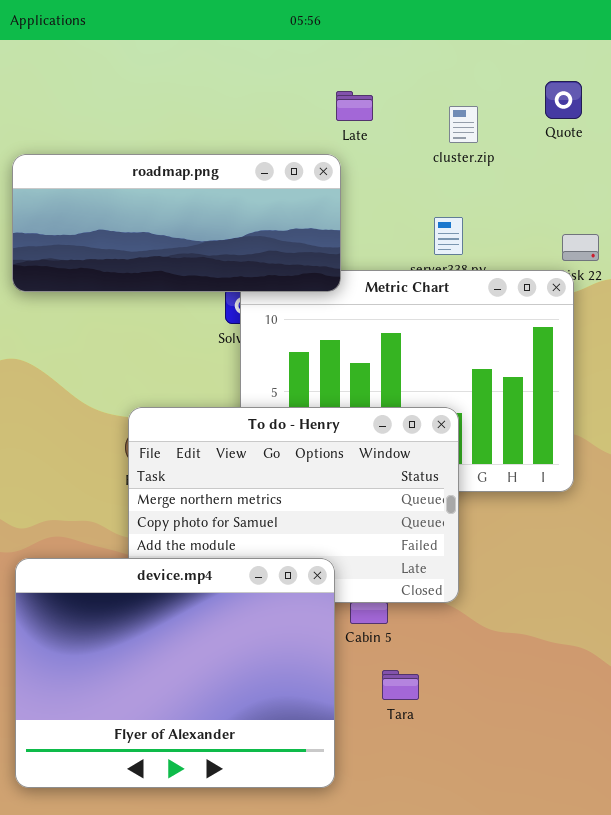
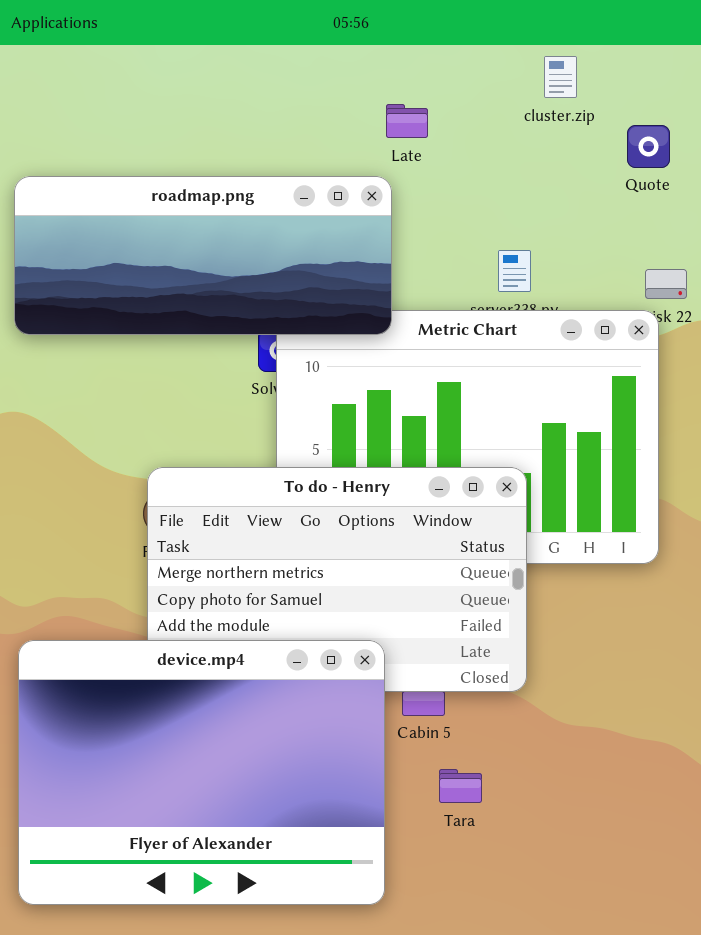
Quote: [545,81,582,119] -> [627,125,670,168], moved
cluster.zip: [449,106,478,143] -> [544,56,577,98], moved

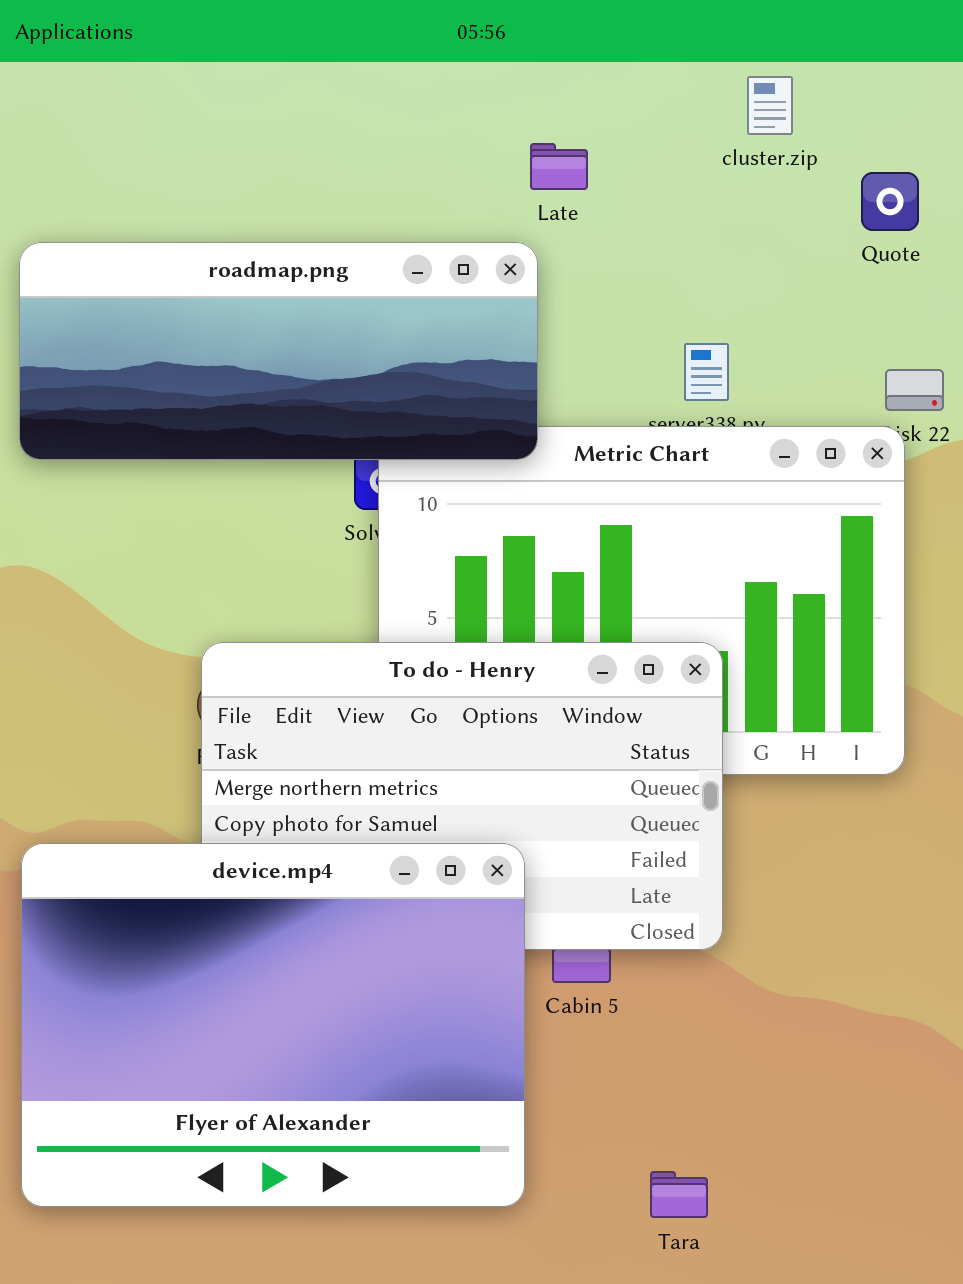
device.mp4: [18,640,385,905] -> [21,843,525,1207], moved
Tara: [439,769,482,803] -> [650,1171,708,1218], moved

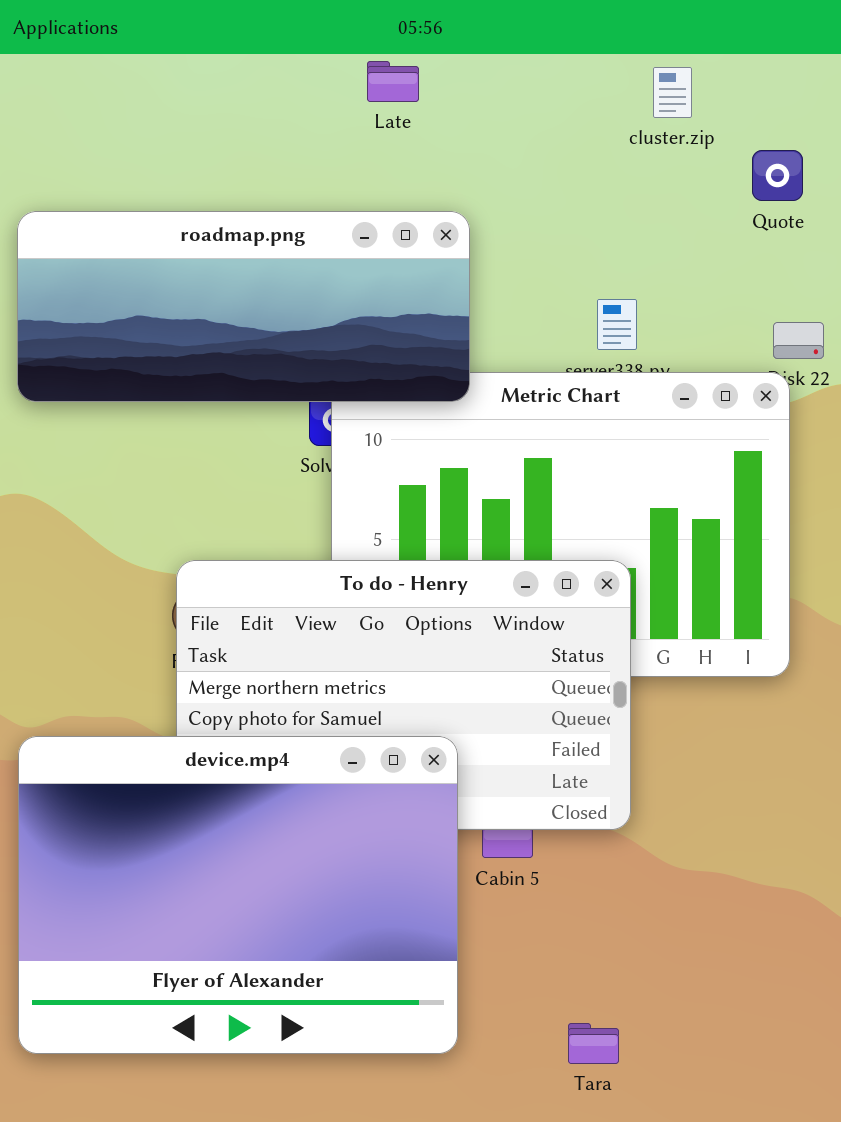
Late: [530,143,588,190] -> [367,61,419,102], moved

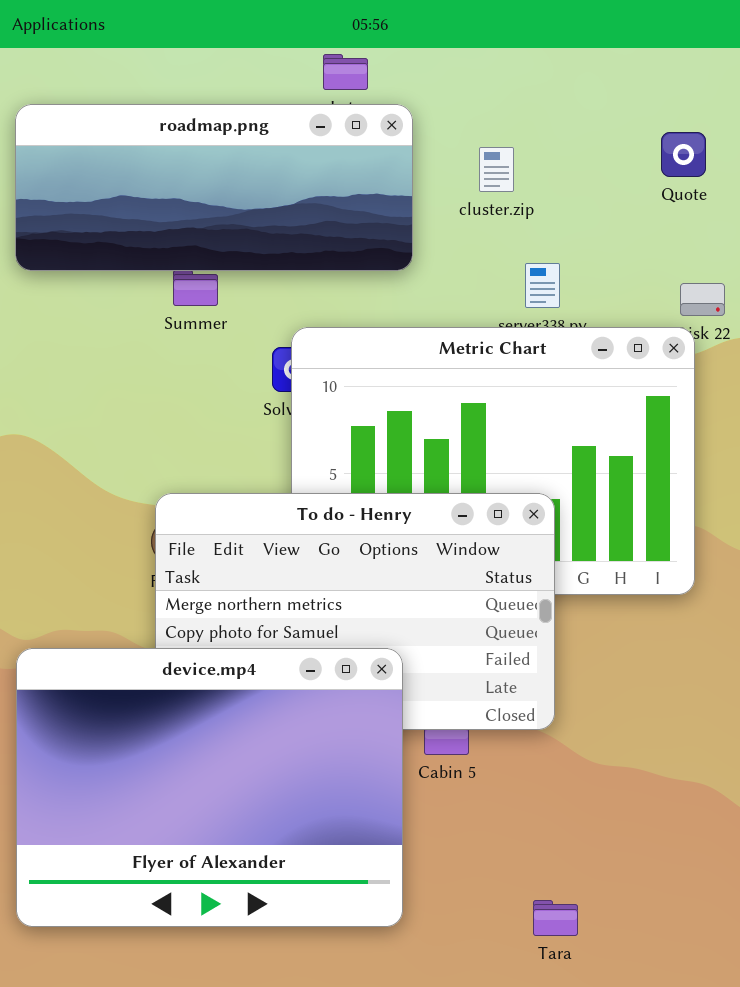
cluster.zip: [653,67,692,118] -> [479,147,514,192], moved
roadmap.png: [17,211,470,402] -> [15,104,413,271], moved
Tara: [568,1023,619,1064] -> [533,900,578,936], moved

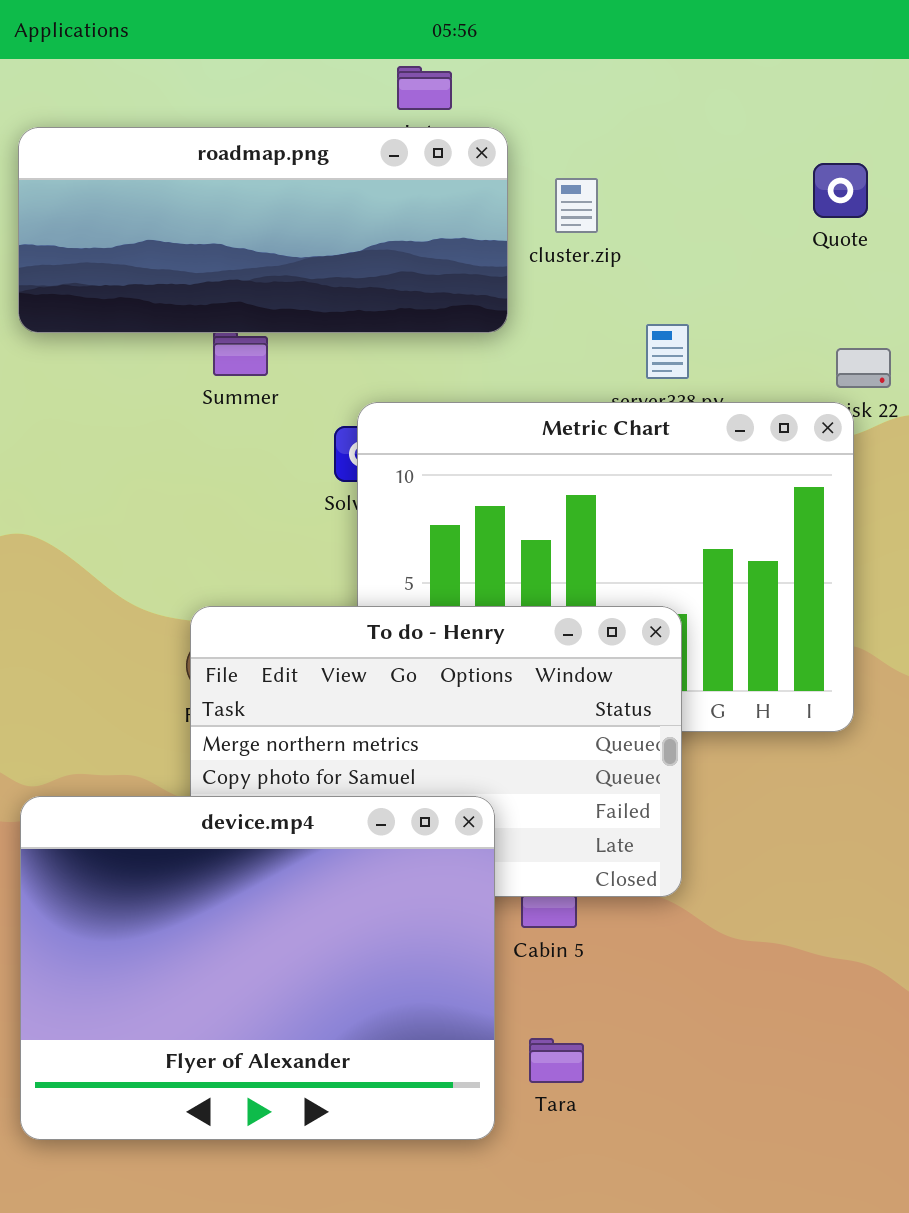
cluster.zip: [479,147,514,192] -> [555,178,598,233], moved
Tara: [533,900,578,936] -> [529,1038,584,1083], moved

